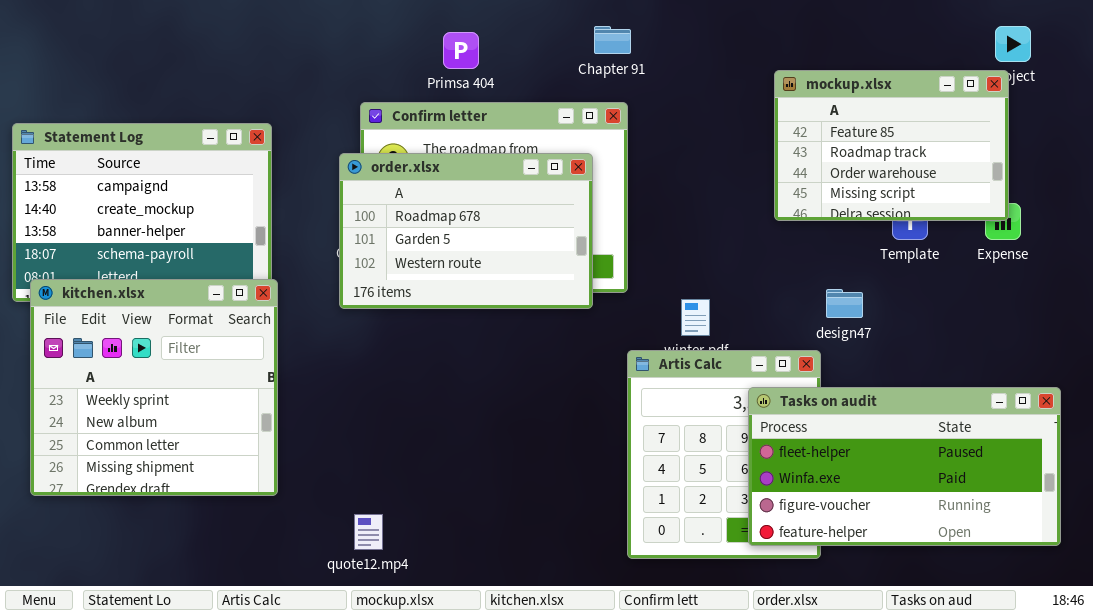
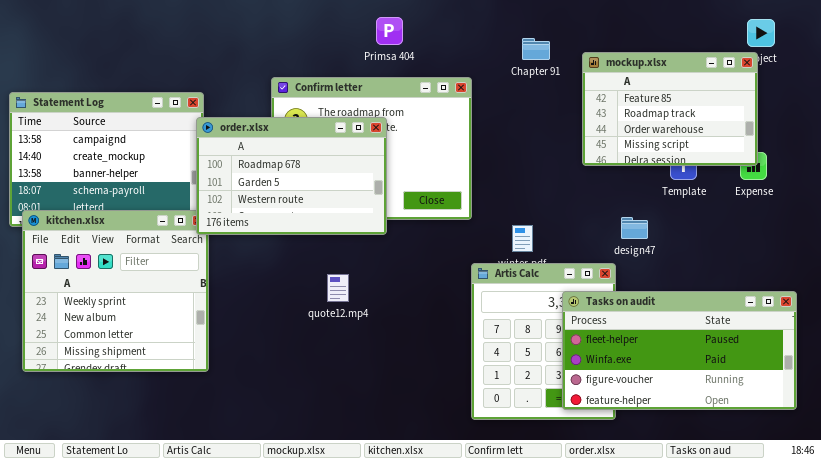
Chapter 91: [594,26,631,54] -> [522,38,550,60], moved
Primsa 404: [443,32,479,69] -> [376,17,403,45], moved
order.xlsx: [339,153,593,309] -> [196,117,387,235], moved
quote12.mp4: [354,514,383,550] -> [327,274,349,302], moved

